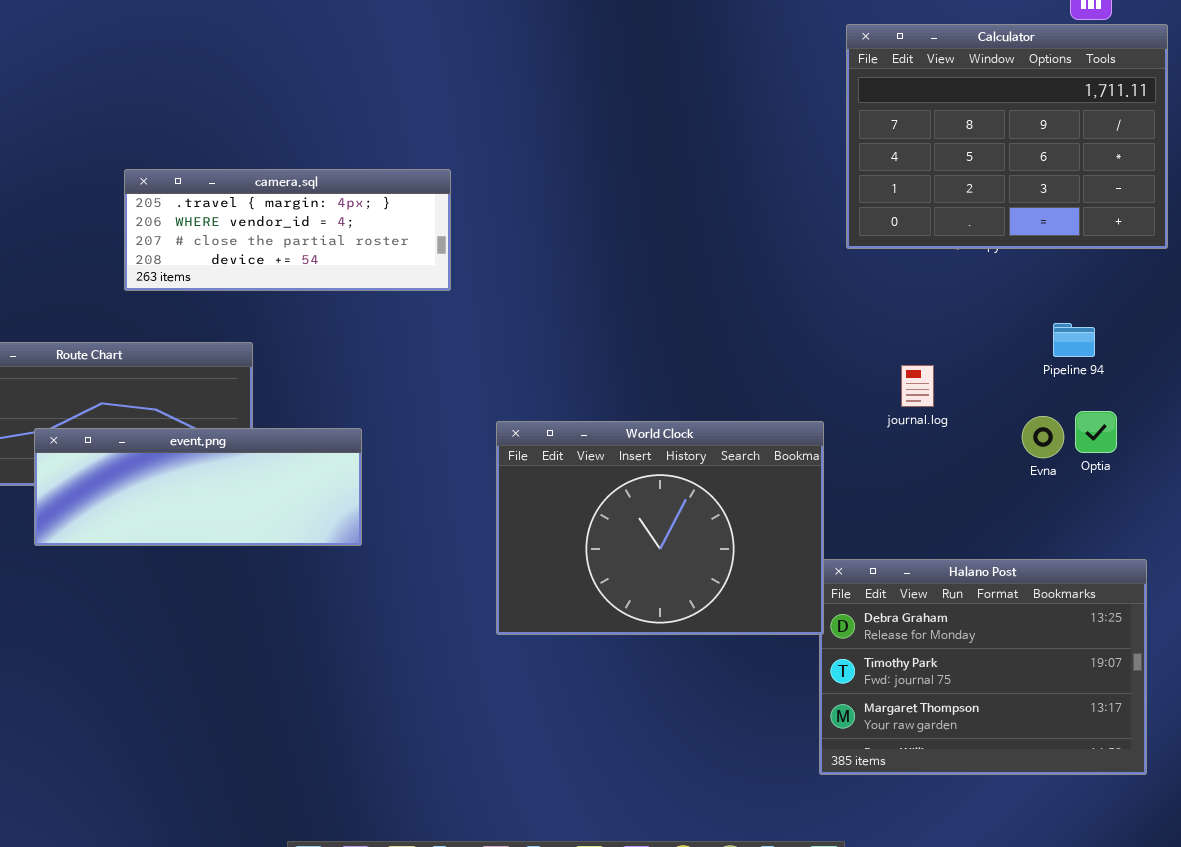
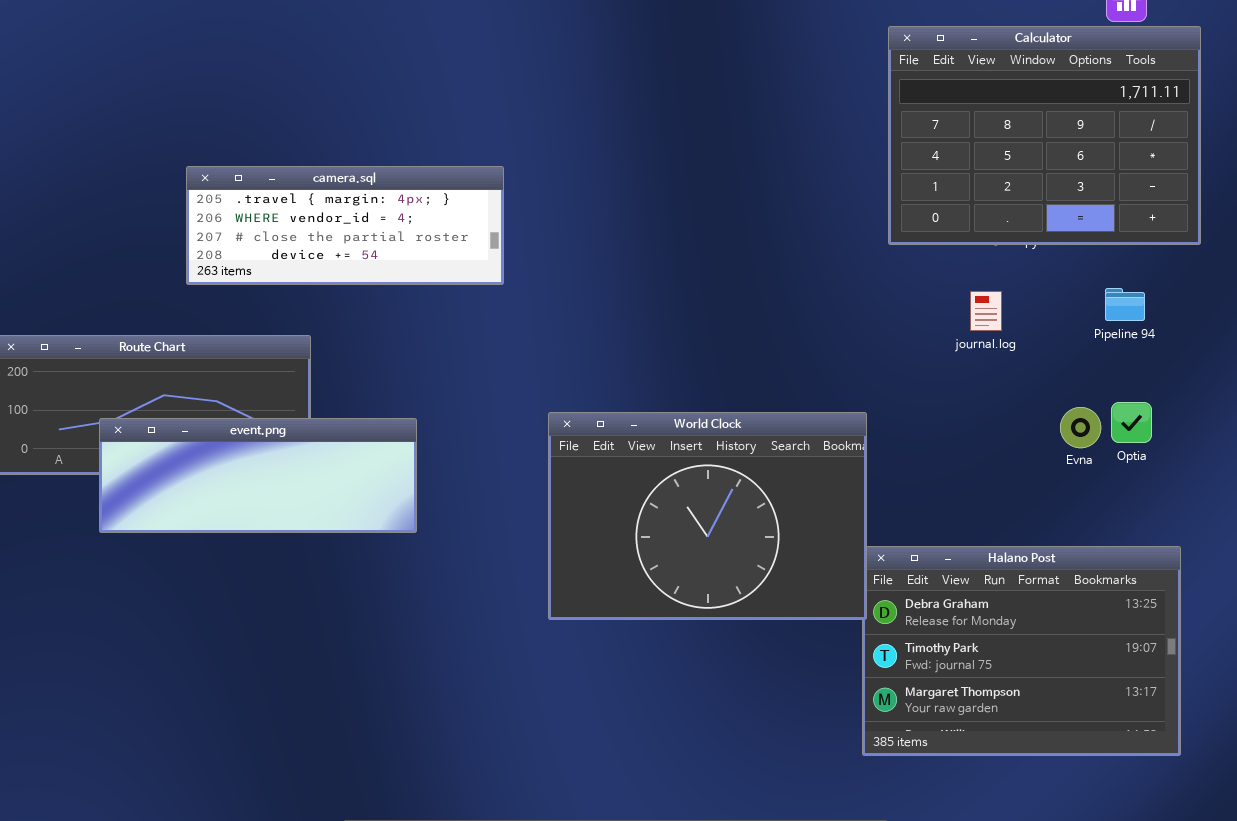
Pipeline 94: [1053,323,1095,357] -> [1105,288,1145,321], moved
journal.log: [901,365,934,407] -> [970,291,1002,331], moved

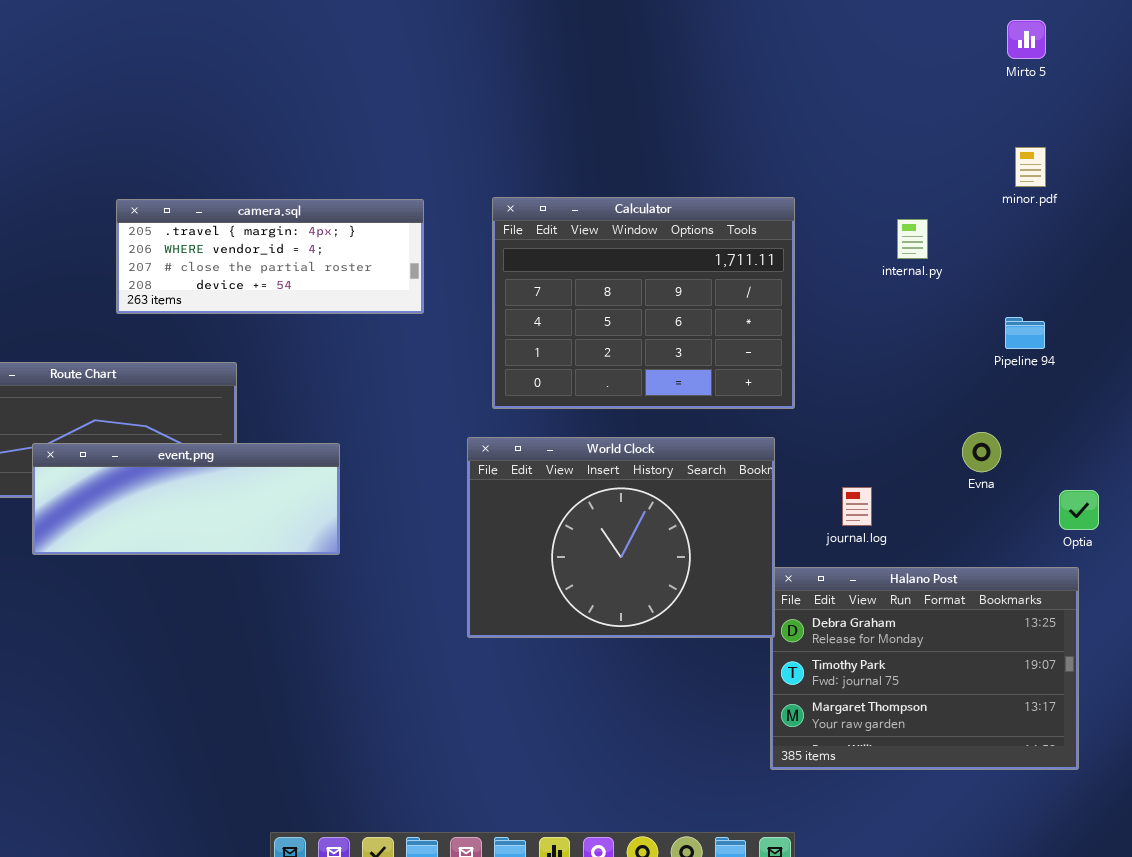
Calculator: [888,26,1201,245] -> [492,197,795,409], moved
journal.log: [970,291,1002,331] -> [842,487,872,526], moved
Optia: [1111,402,1152,443] -> [1059,490,1099,530], moved

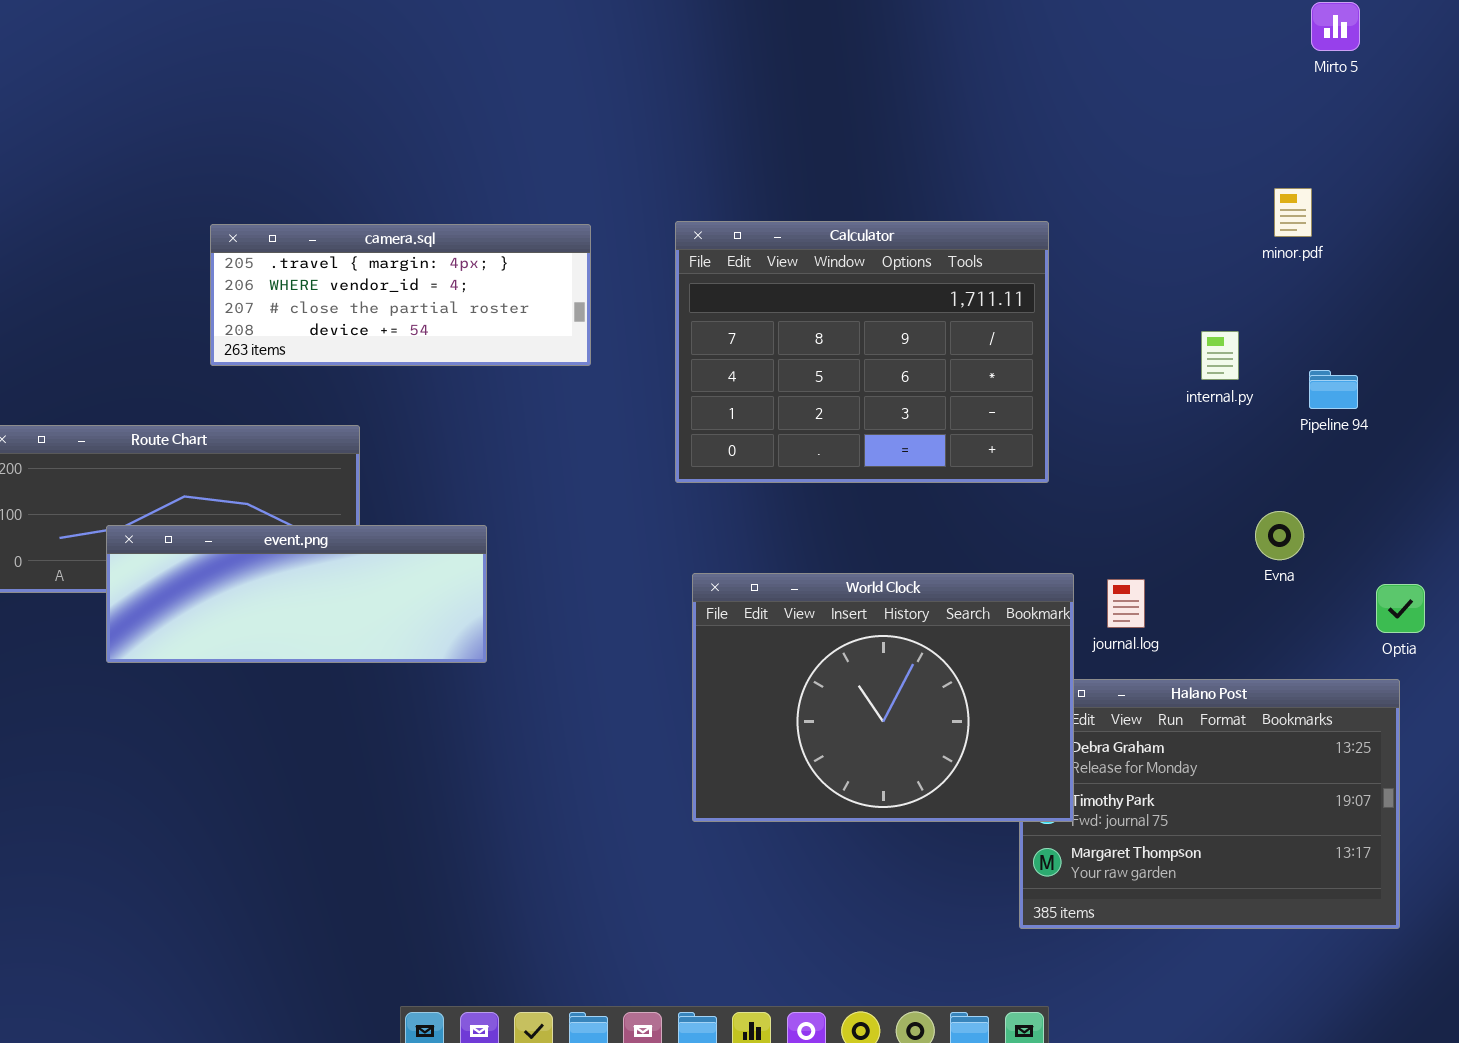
minor.pdf: [1015,147,1046,187] -> [1274,188,1312,237], moved
internal.py: [897,219,928,259] -> [1201,331,1239,380], moved
World Clock: [467,437,775,638] -> [692,573,1074,822], moved

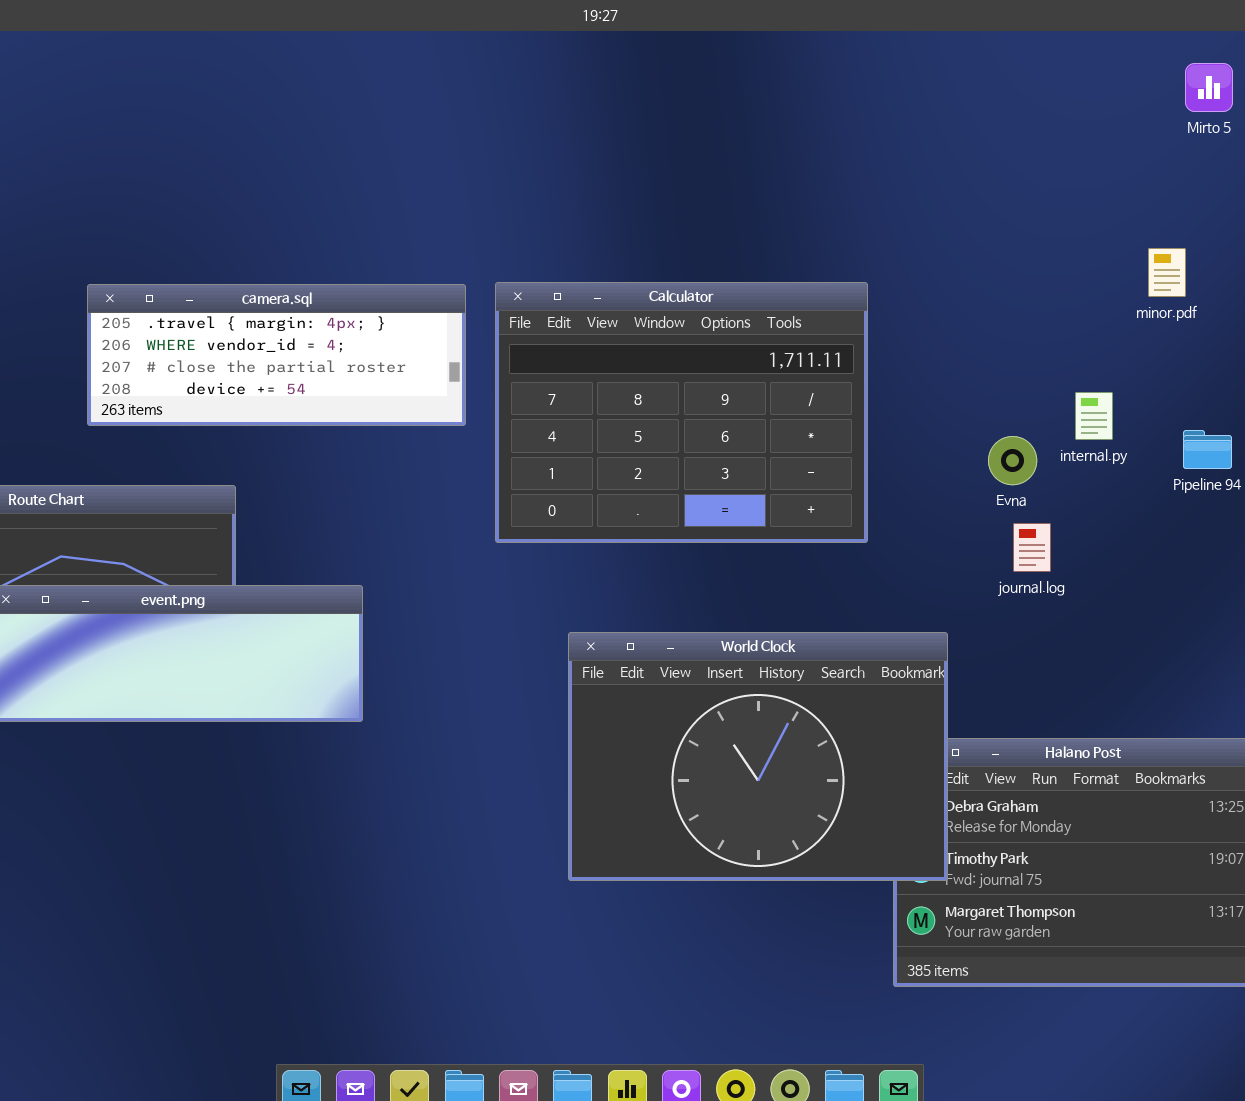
Calculator: [675,221,1049,483] -> [495,282,868,543], moved
Evna: [1255,511,1304,560] -> [988,436,1037,485], moved
journal.log: [1107,579,1145,628] -> [1013,523,1051,572], moved

